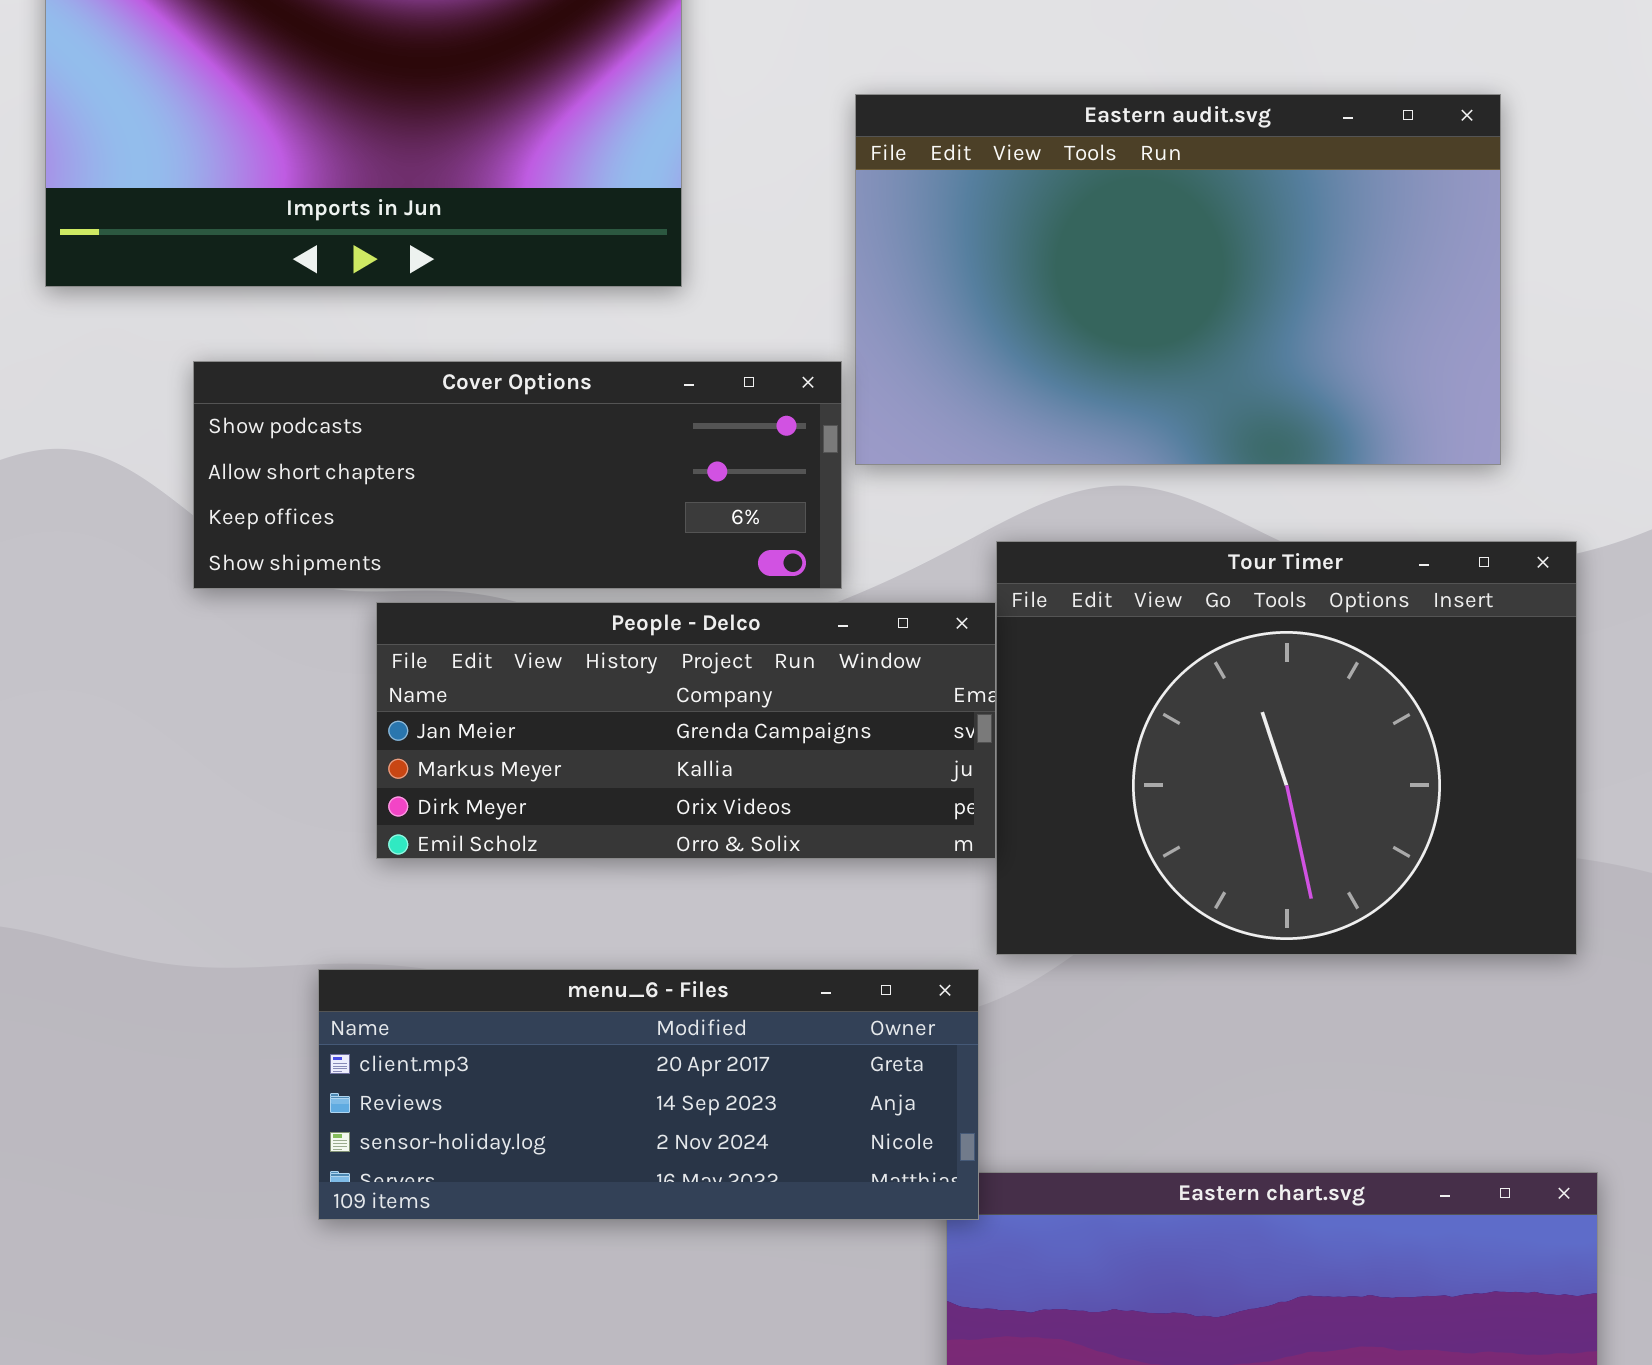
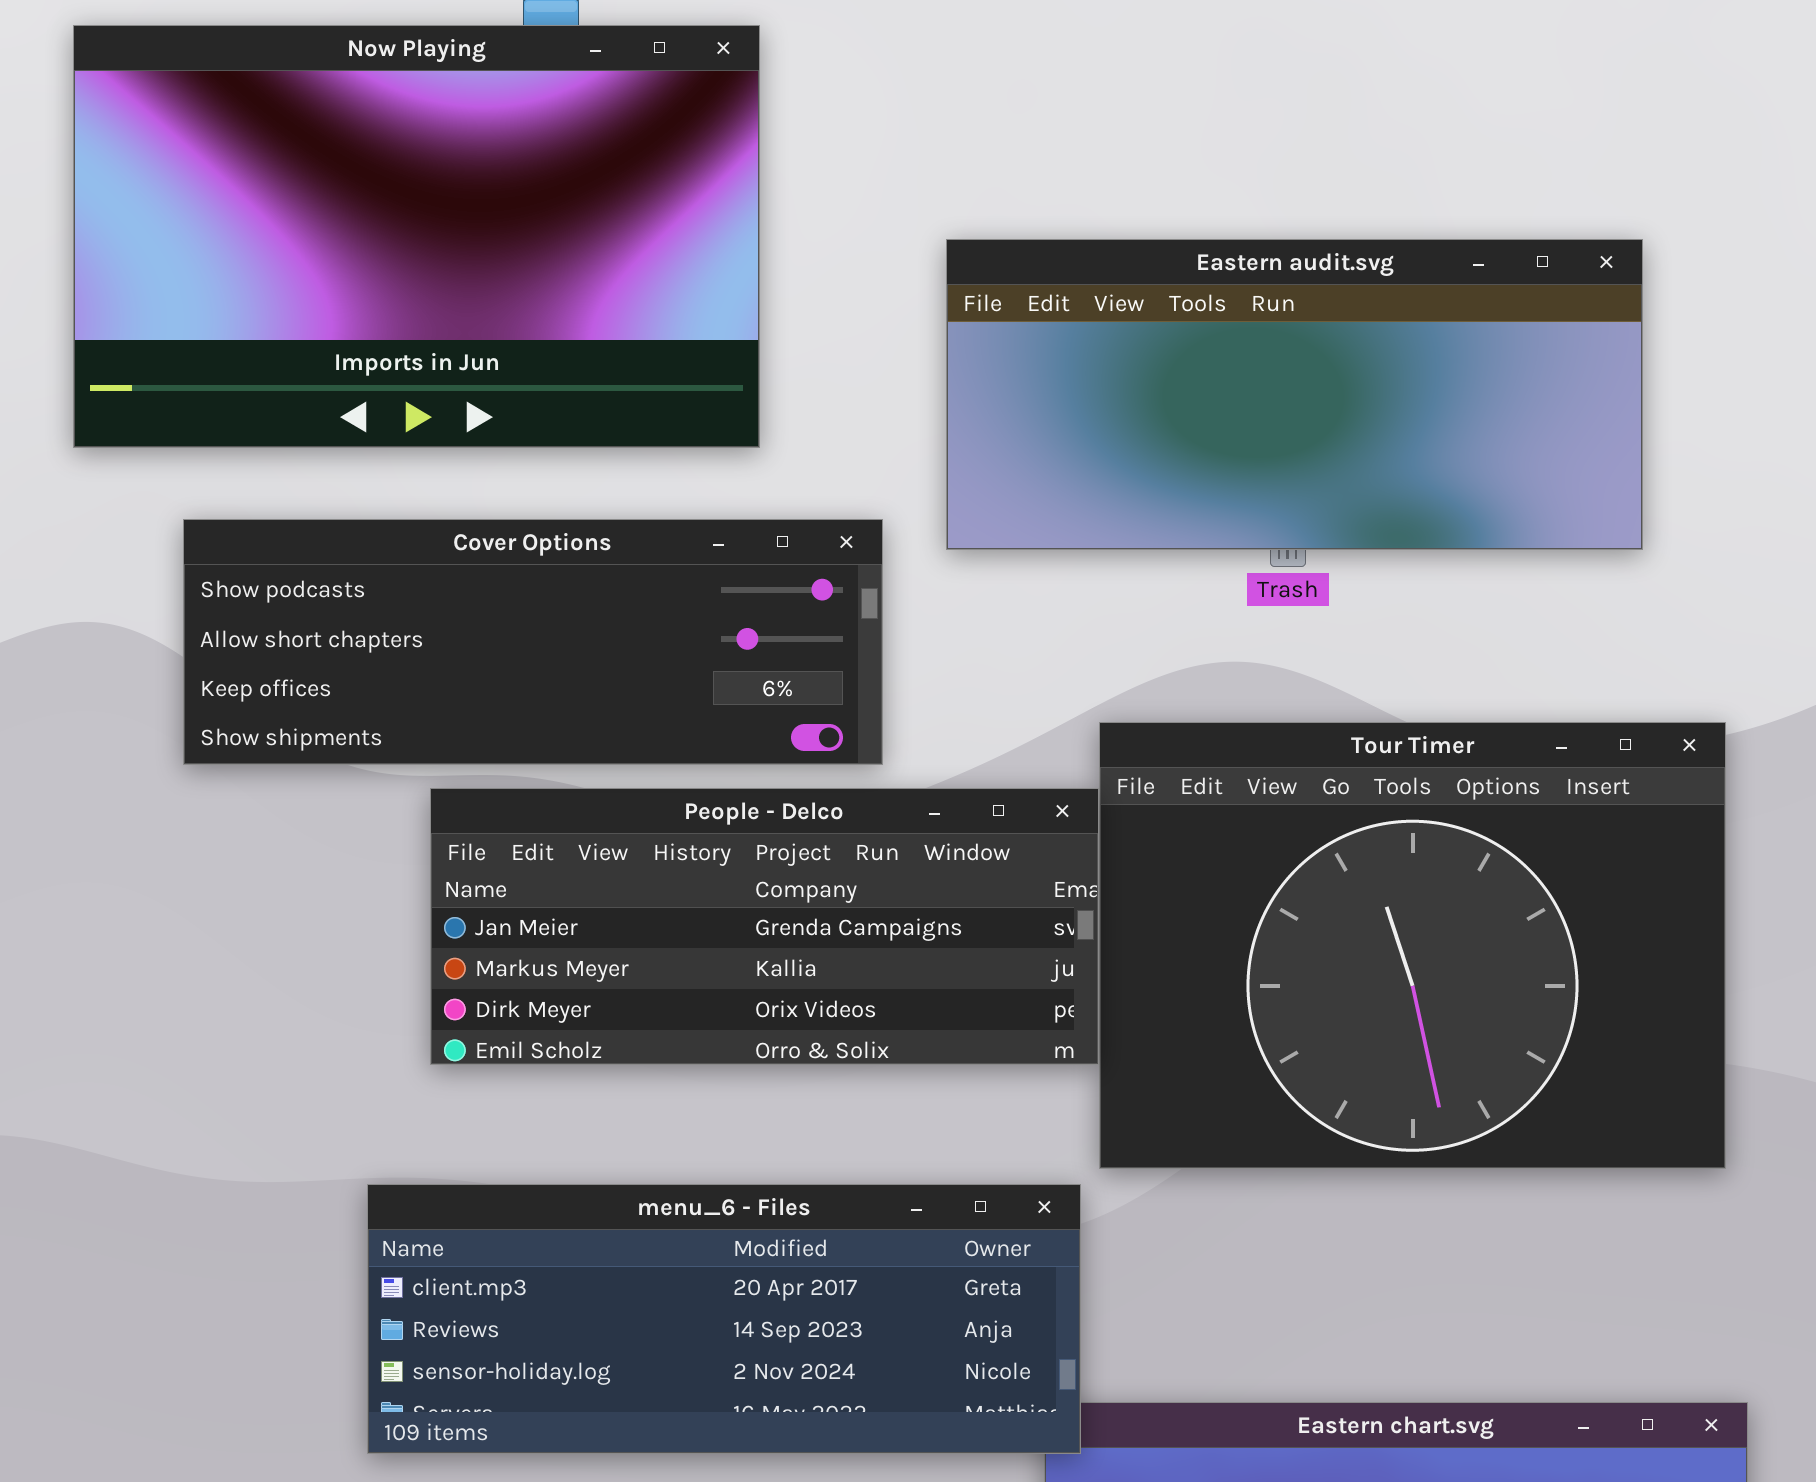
Eastern audit.svg: [855,94,1501,465] -> [946,239,1643,550], resized
Cover Options: [193,361,842,589] -> [183,519,883,765], moved

